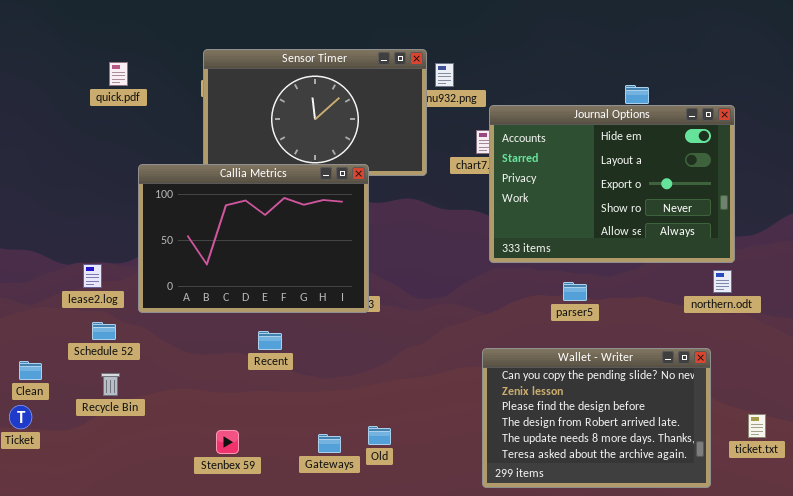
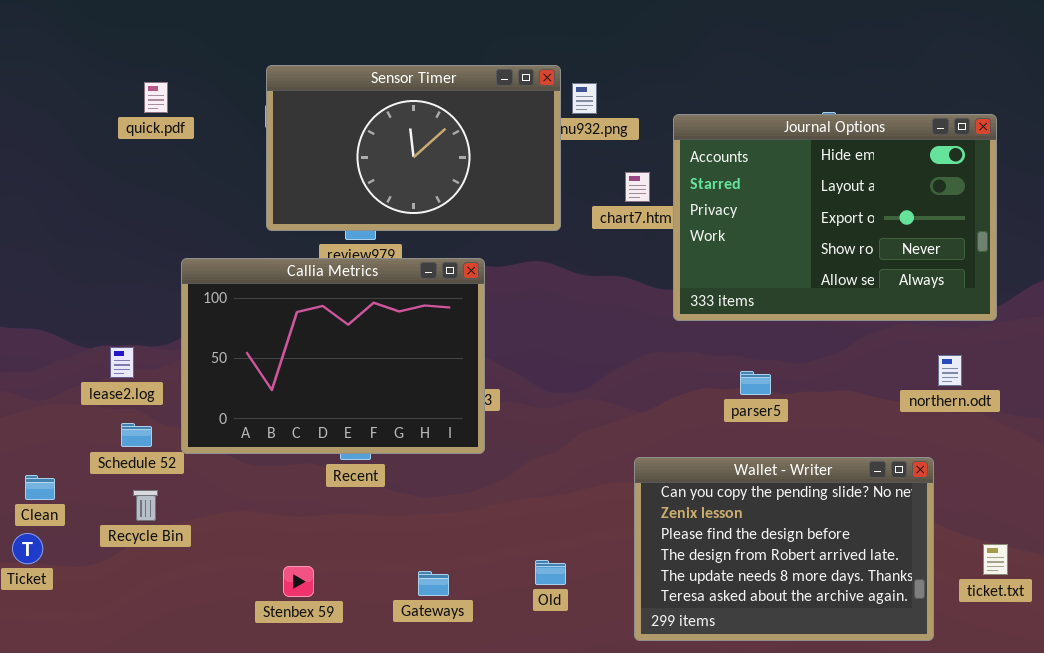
Journal Options: [489,105,735,263] -> [673,114,997,321], moved
Callia Metrics: [138,164,369,313] -> [181,258,485,454], moved
Old: [368,426,391,445] -> [535,560,566,585], moved

